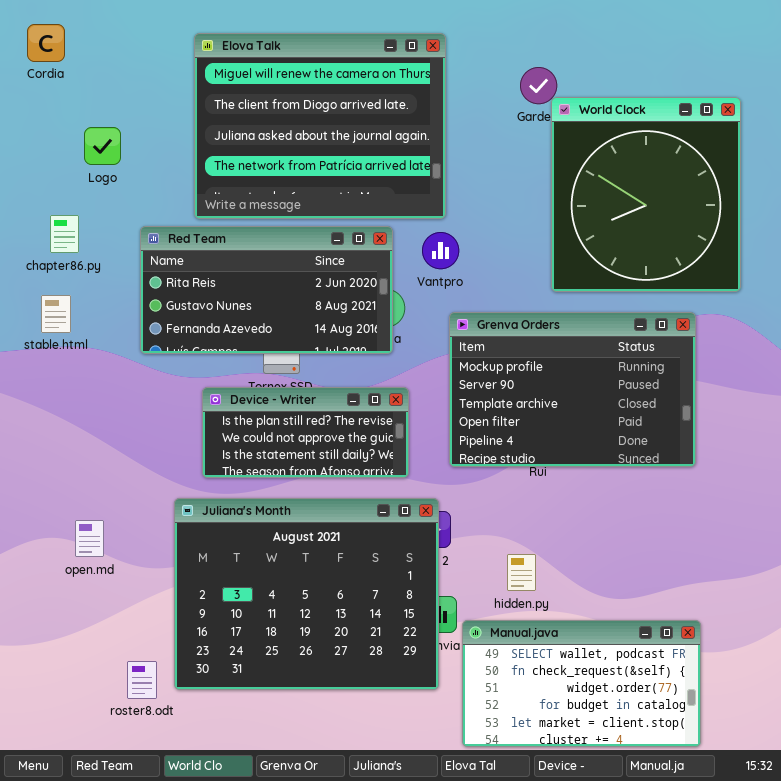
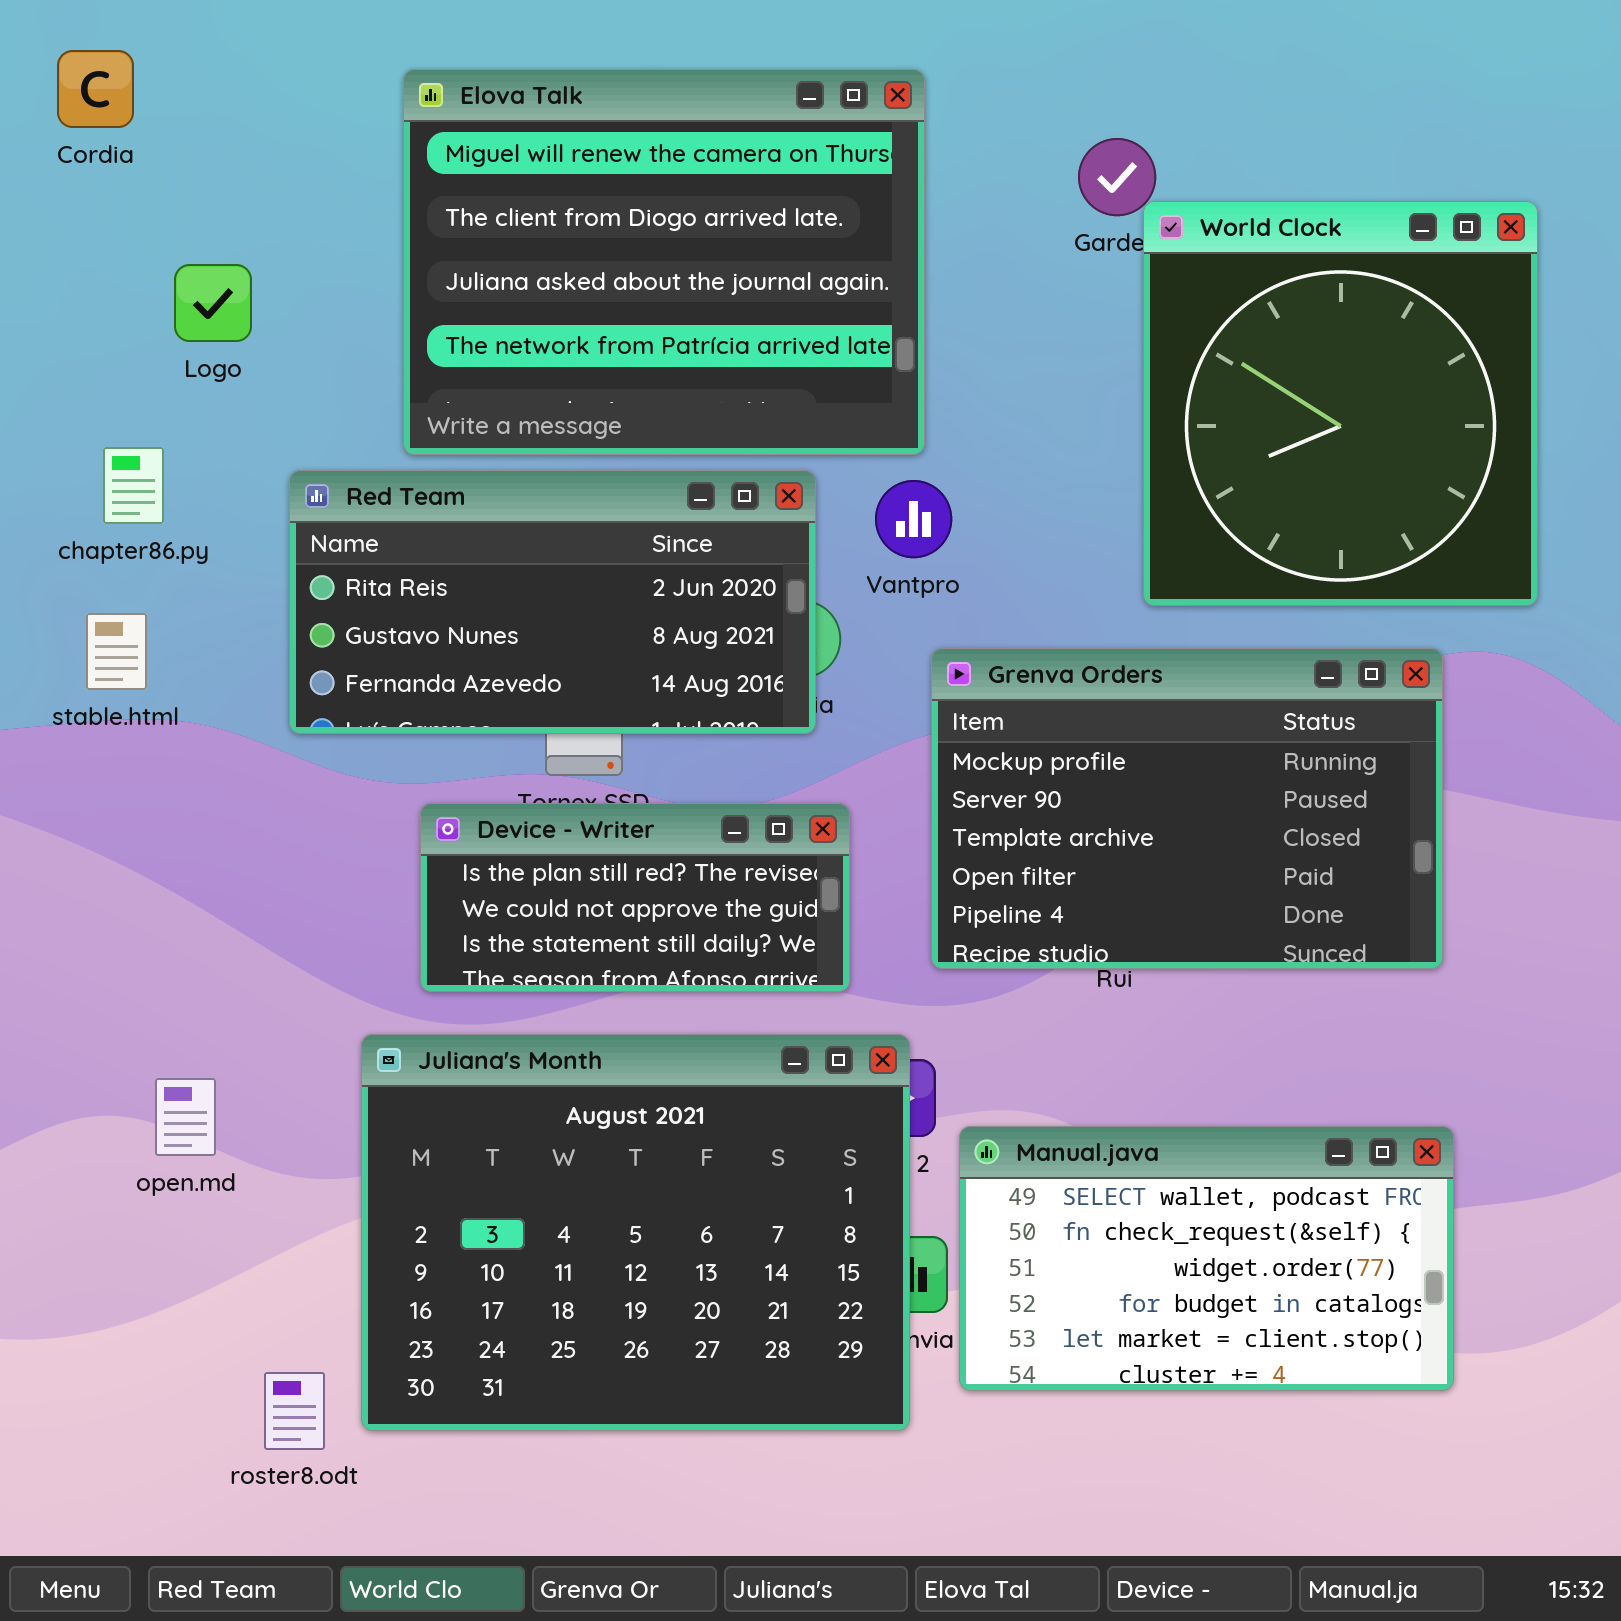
Manual.java: [462,620,701,747] -> [959,1126,1454,1391], moved

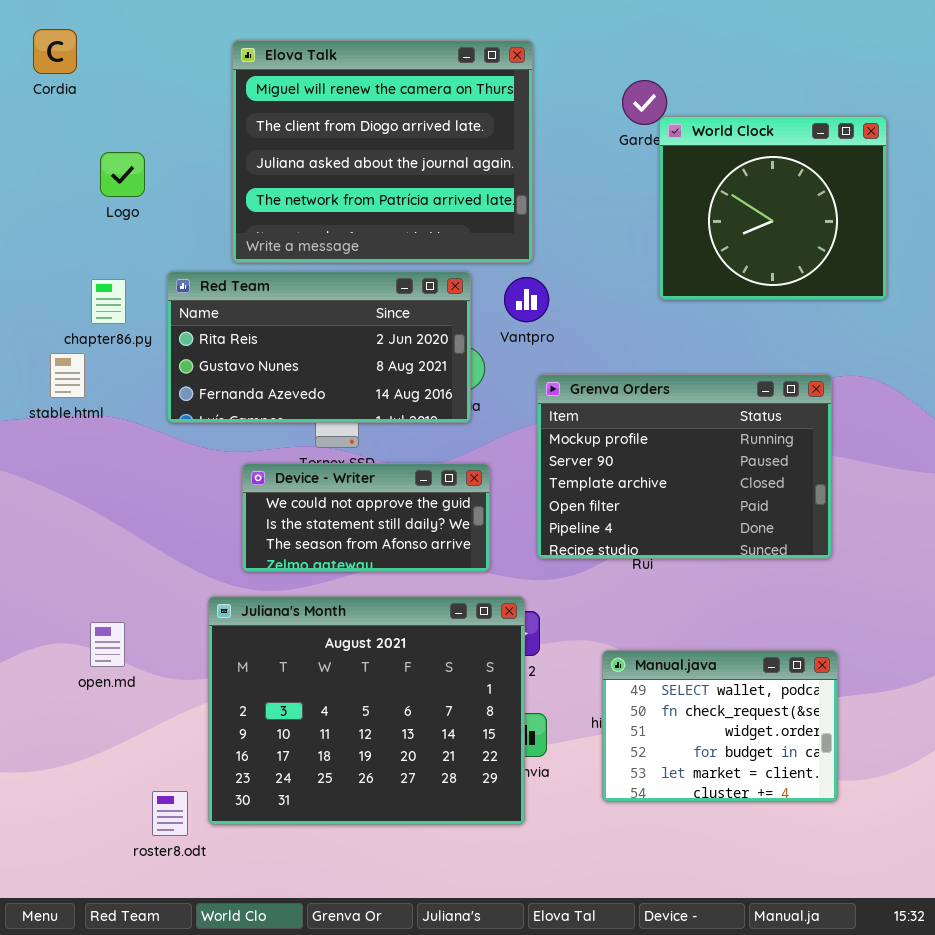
World Clock: [1143,201,1538,606] -> [659,116,887,300], resized
chapter86.py: [103,447,164,524] -> [91,279,126,324], moved
Device - Writer: [420,803,850,992] -> [242,463,490,572], scrolled down 1 row
Manual.java: [959,1126,1454,1391] -> [602,650,838,802], resized

